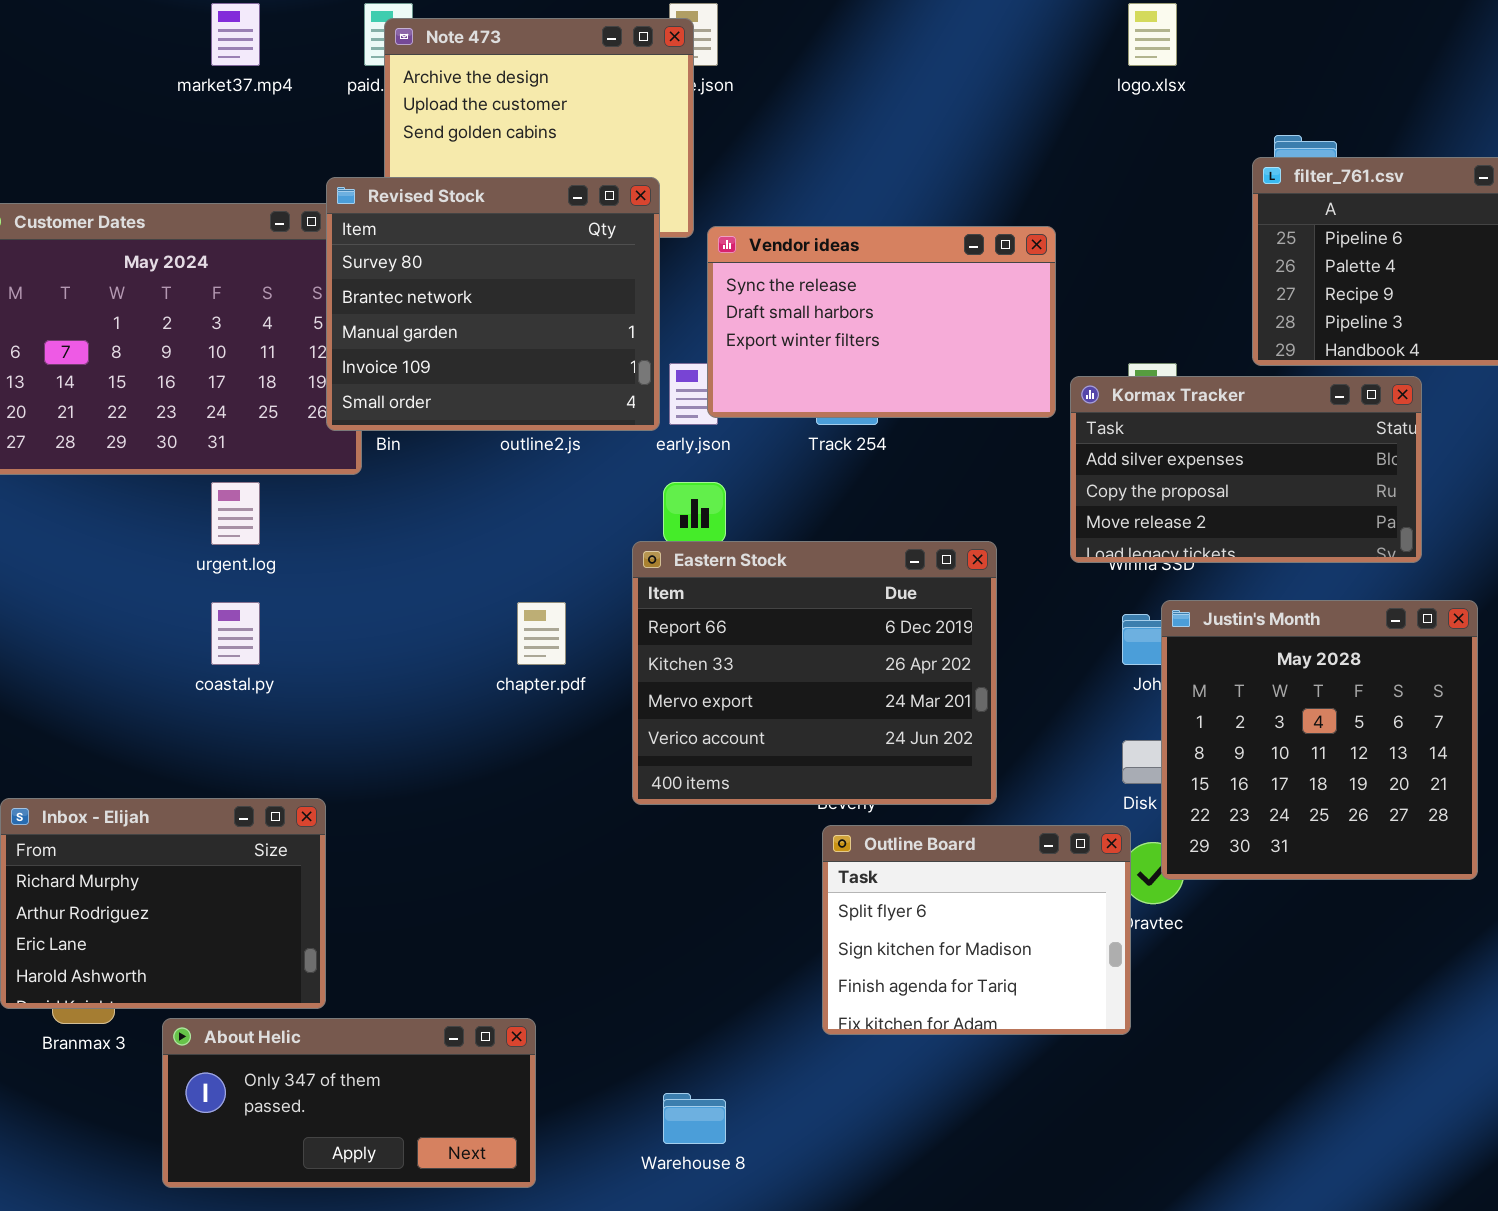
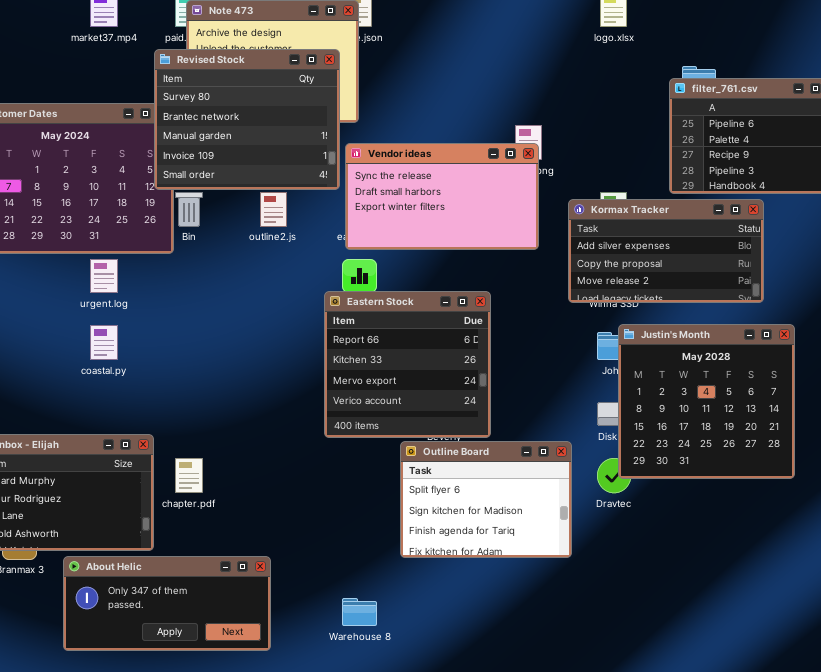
Revised Stock: [326,177,660,431] -> [154,49,340,190], moved
Vendor ideas: [707,226,1056,418] -> [345,143,539,250], moved
Eastern Stock: [632,541,997,805] -> [324,291,491,438], resized
chapter.pdf: [517,602,566,665] -> [175,458,203,493], moved
Outline Board: [822,825,1131,1035] -> [400,441,572,558], moved

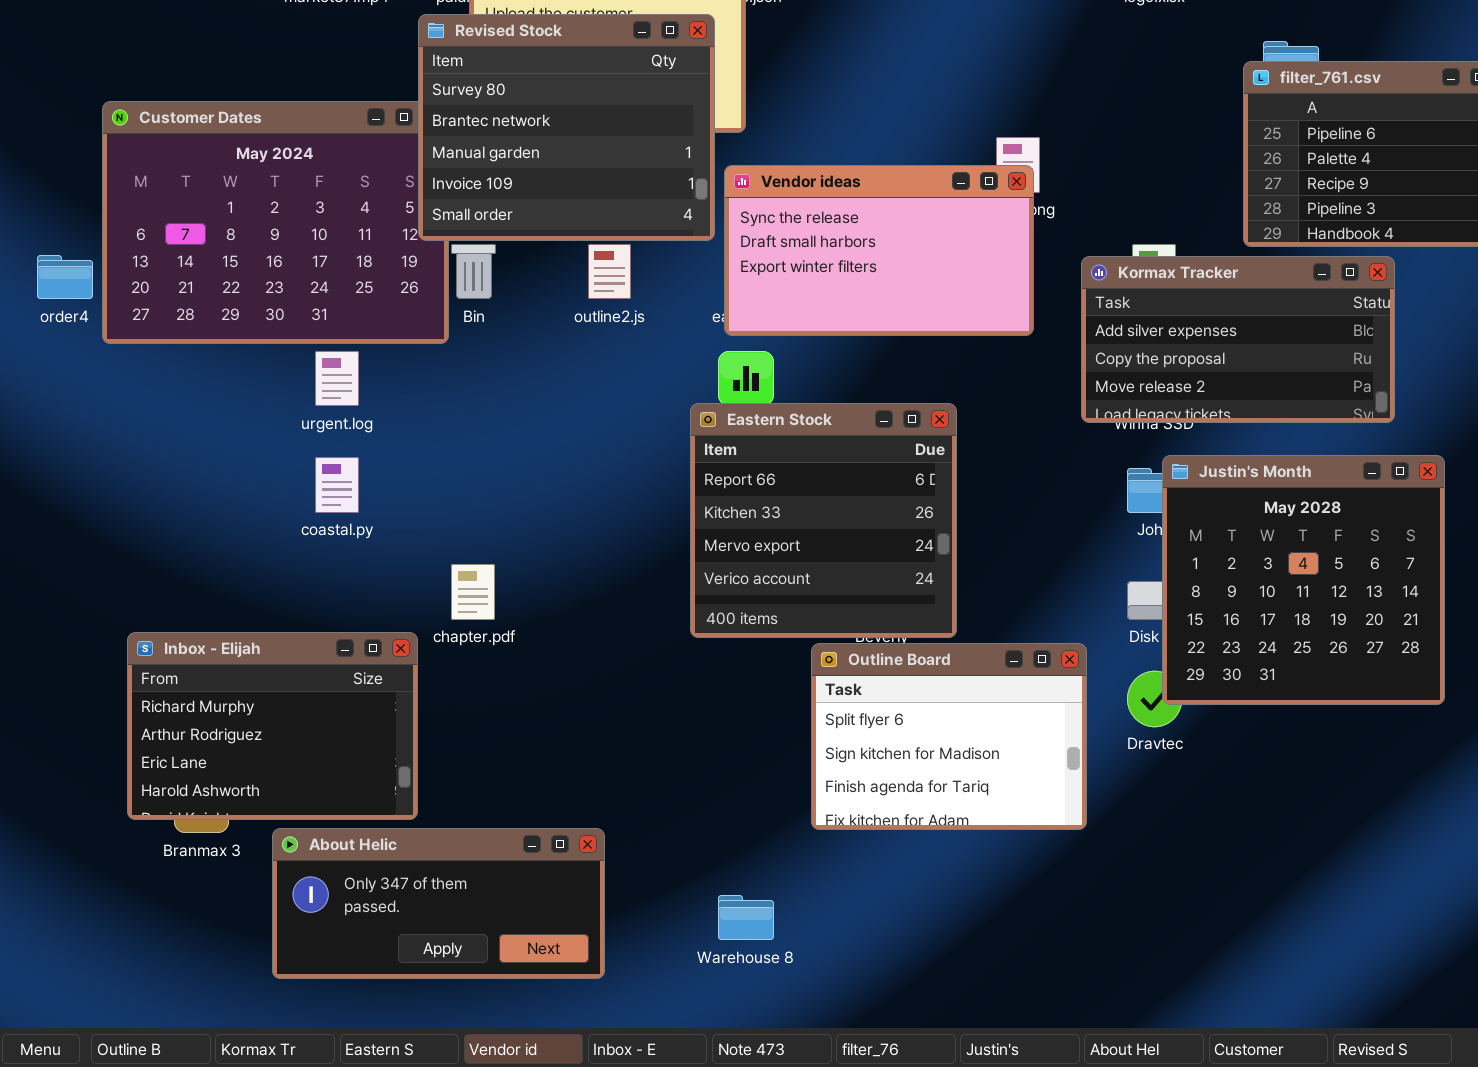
chapter.pdf: [175,458,203,493] -> [451,564,495,620], moved

